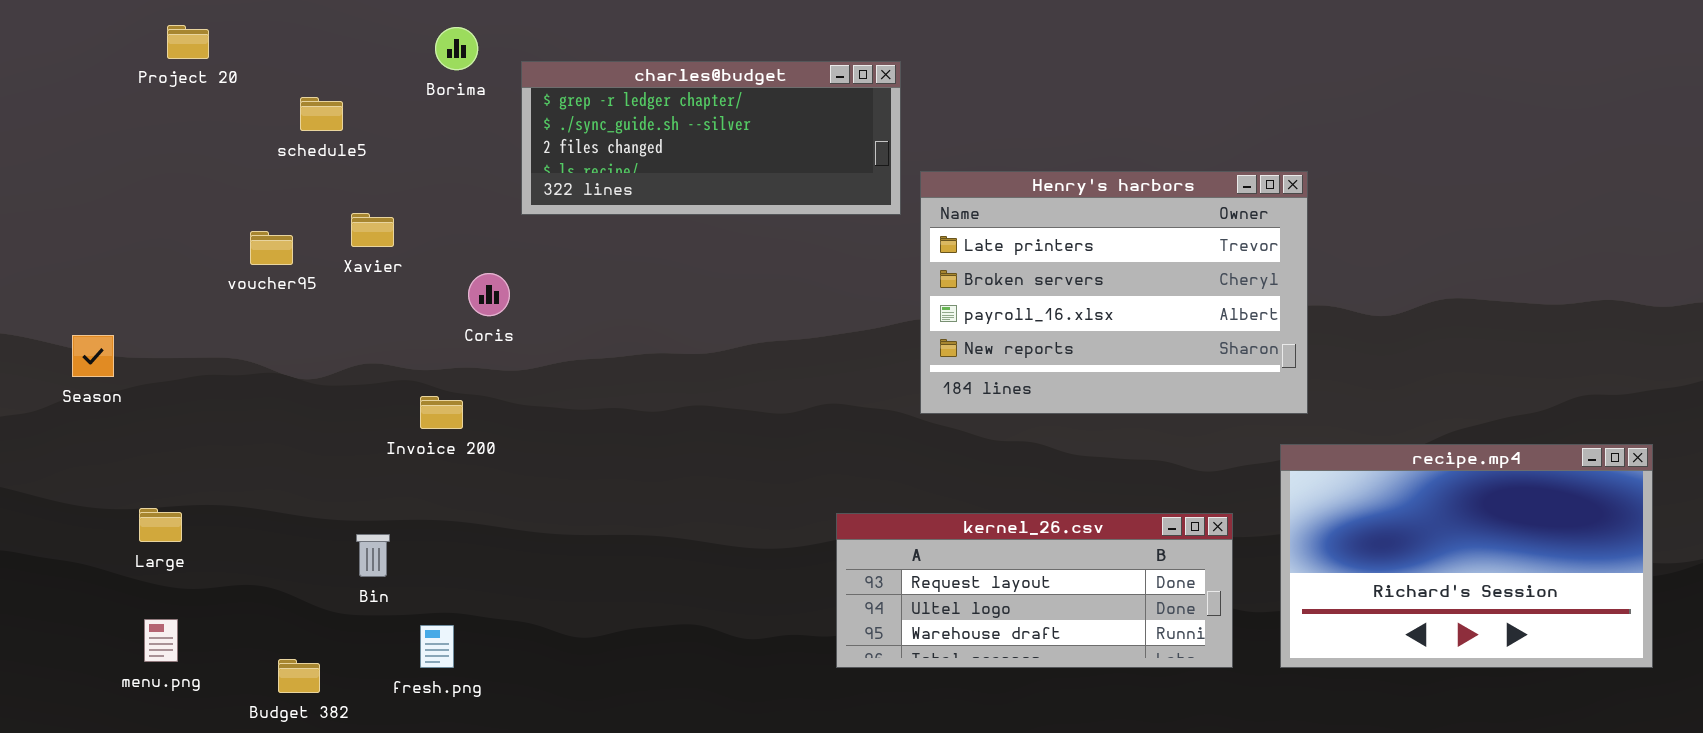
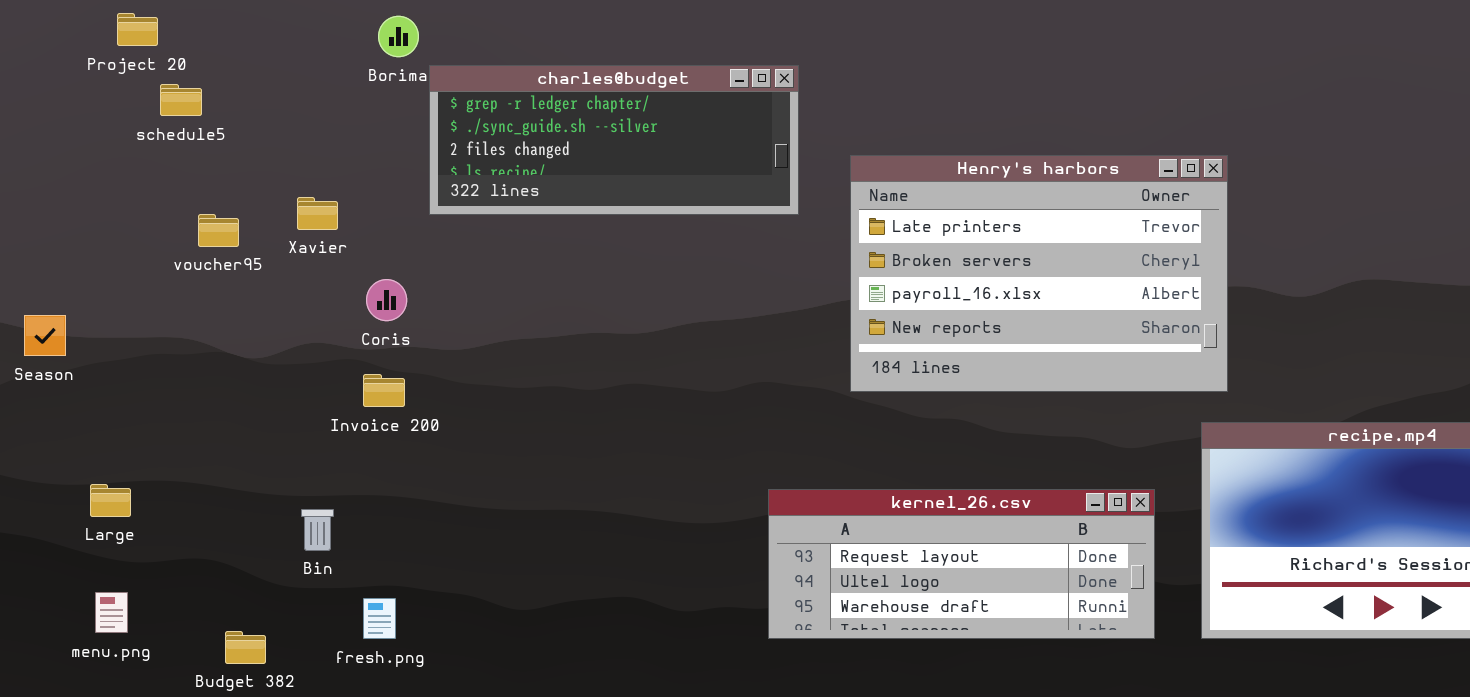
charles@budget: [521,61,901,215] -> [429,65,799,215], moved
schedule5: [300,97,343,131] -> [160,84,202,116], moved
Coris: [468,273,510,316] -> [366,279,407,321], moved

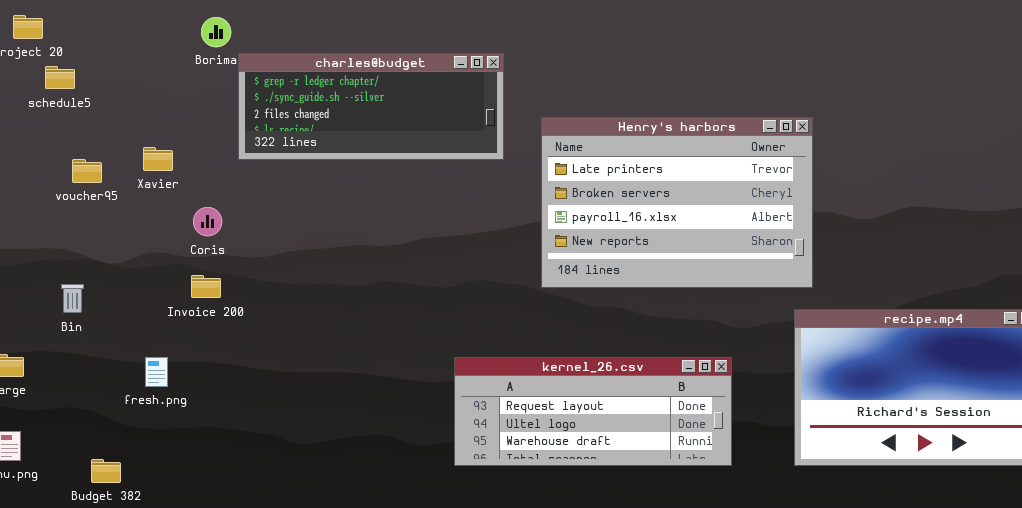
kernel_26.csv: [768,489,1155,639] -> [454,357,732,466], moved
Bin: [301,509,334,551] -> [61,284,84,313], moved
fresh.png: [363,598,396,639] -> [145,357,168,387], moved

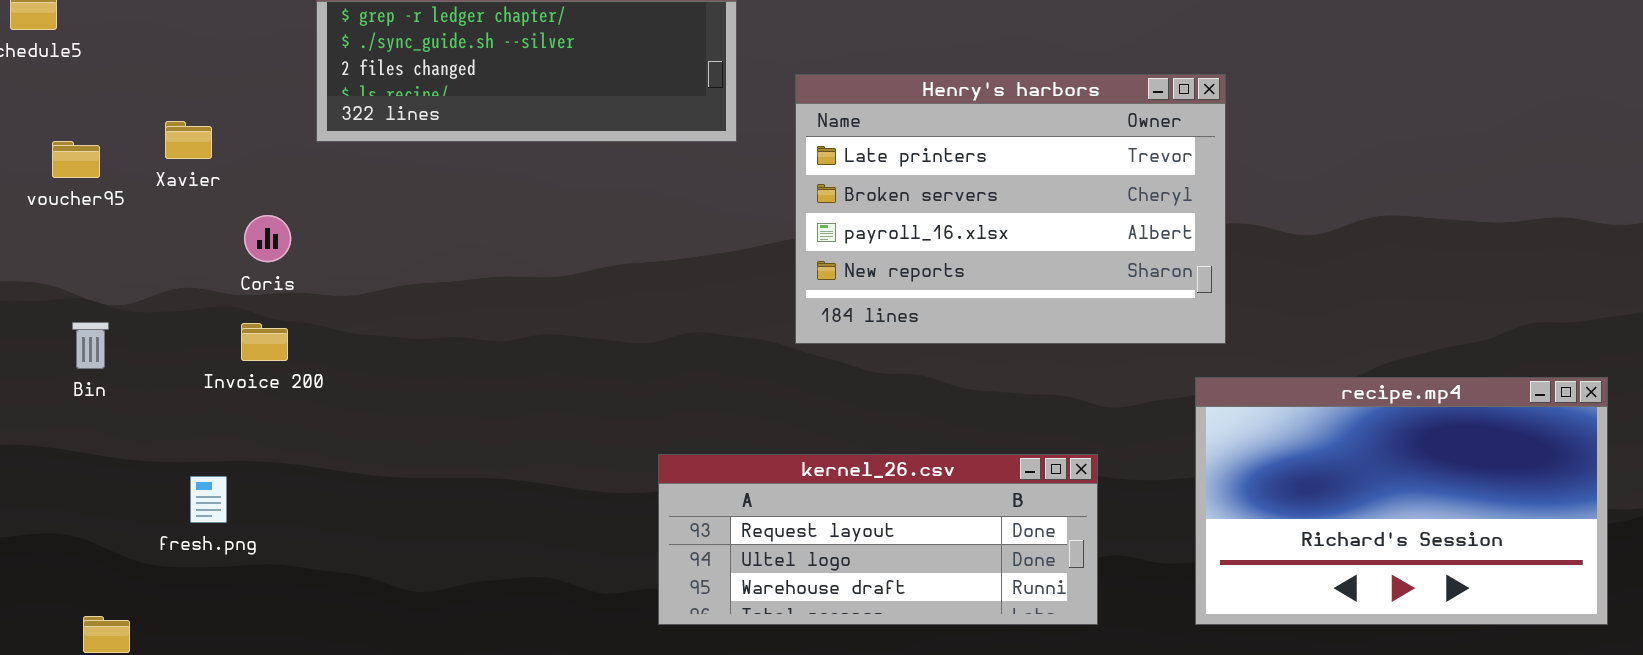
Bin: [61,284,84,313] -> [72,322,109,369], moved
fresh.png: [145,357,168,387] -> [190,476,227,523], moved

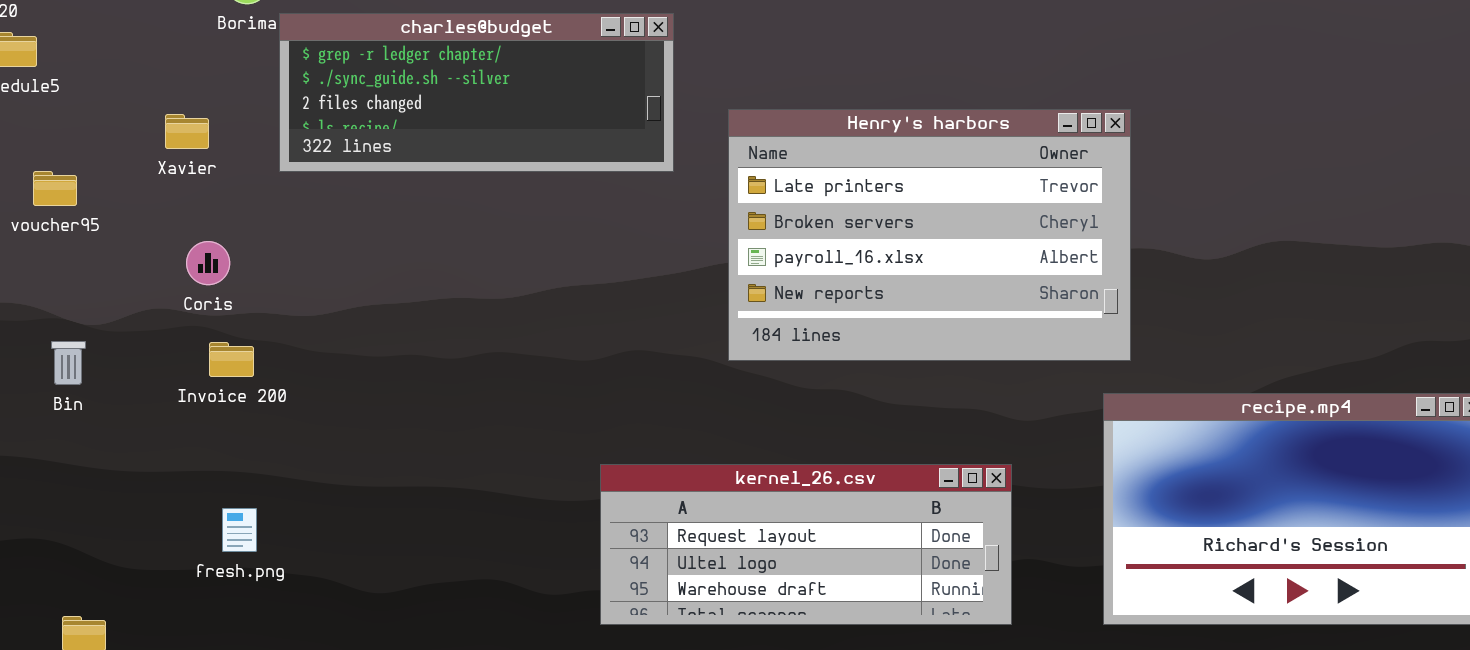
Xavier: [165,121,212,159] -> [165,114,209,149], moved
Coris: [244,215,291,262] -> [186,241,230,285], moved
fresh.png: [190,476,227,523] -> [222,508,257,552], moved

